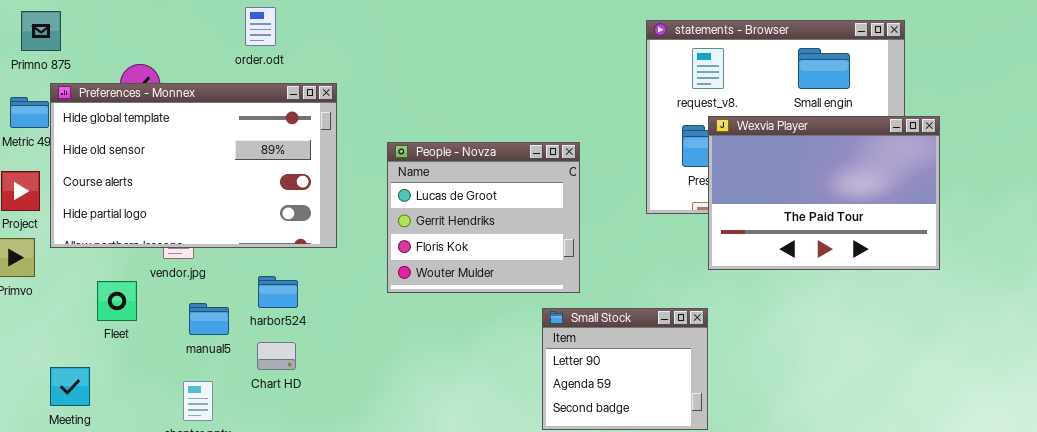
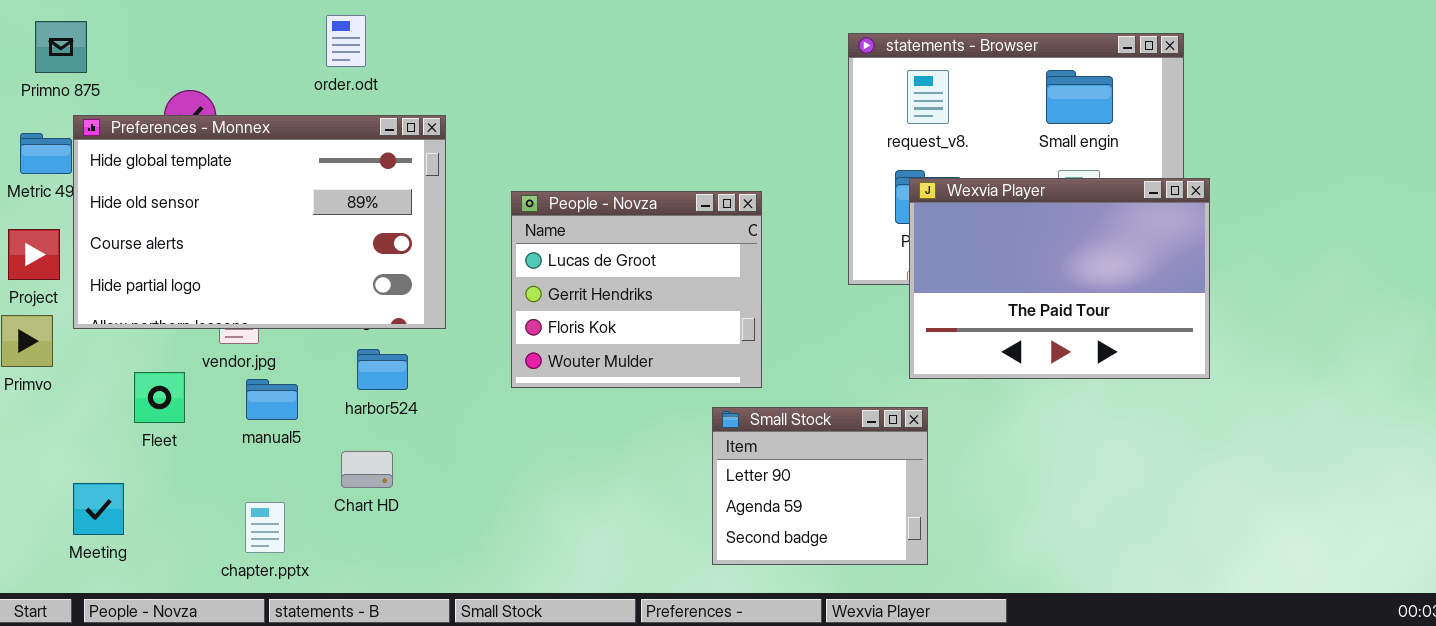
Wexvia Player: [708,116,940,270] -> [909,178,1210,379], moved
harbor524: [258,276,298,308] -> [357,349,408,390], moved
manual5: [189,303,229,335] -> [246,379,298,420], moved

